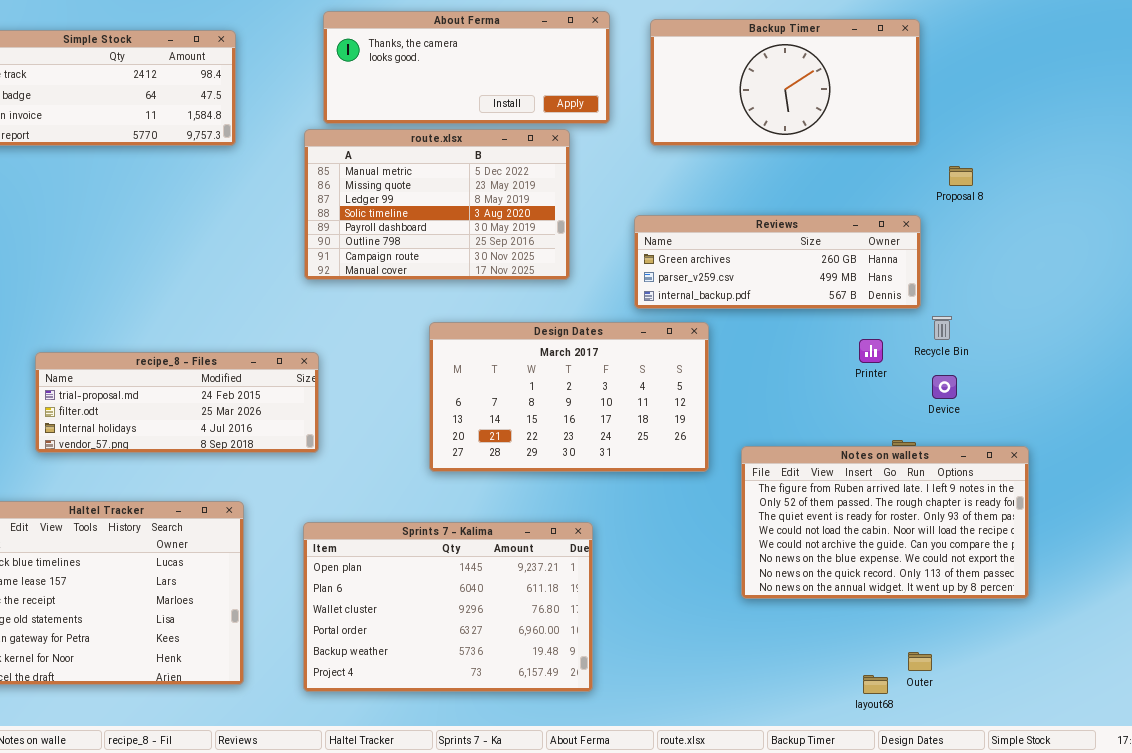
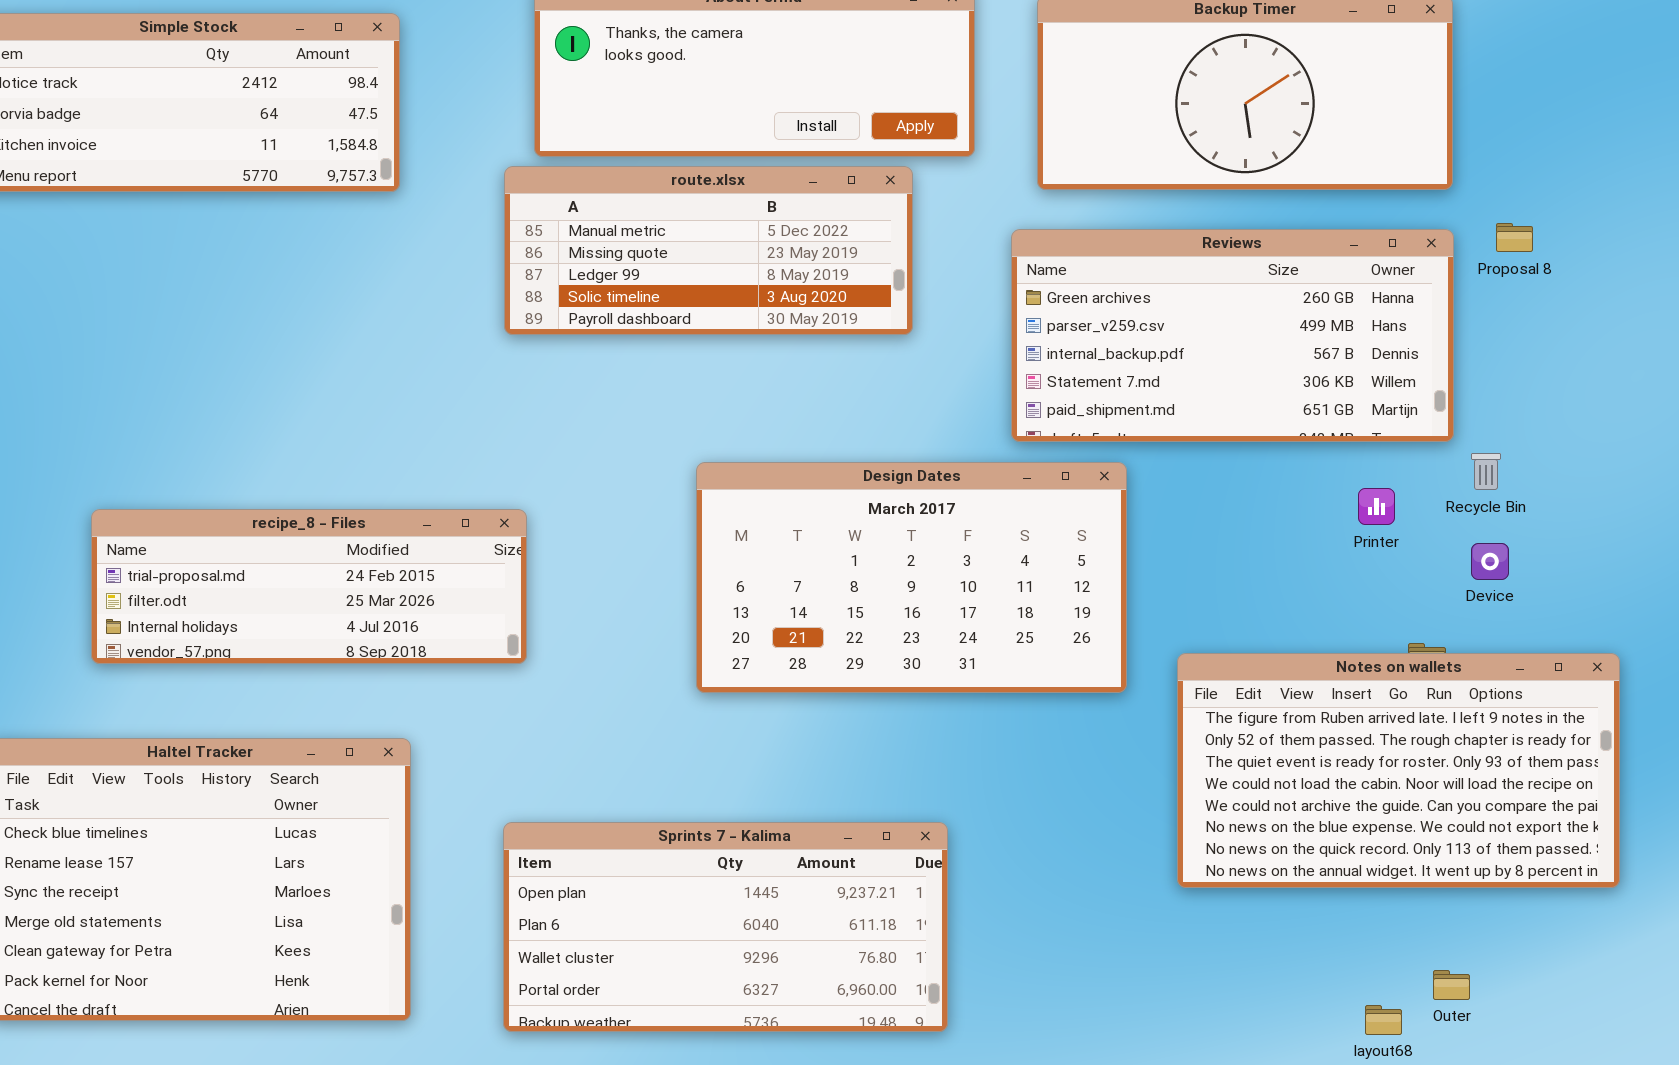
route.xlsx: [304,129,570,280] -> [504,166,913,335], resized
Reviews: [634,215,921,309] -> [1011,229,1454,442], resized
Sprints 7 - Kalima: [303,522,593,692] -> [503,822,948,1032], resized

